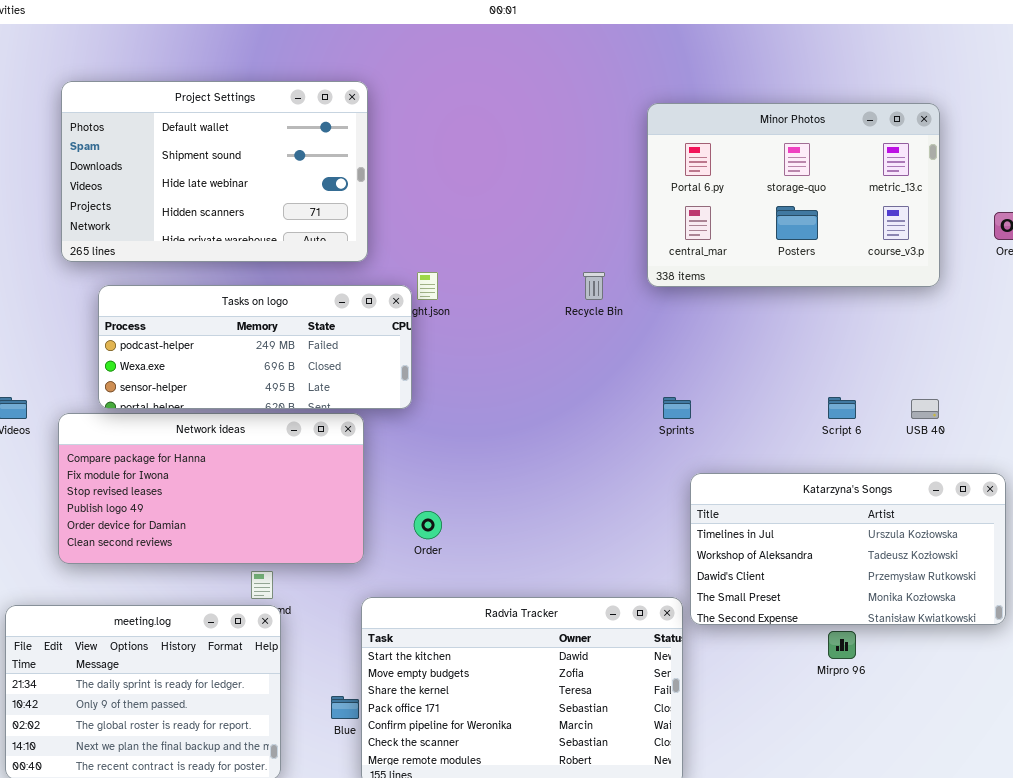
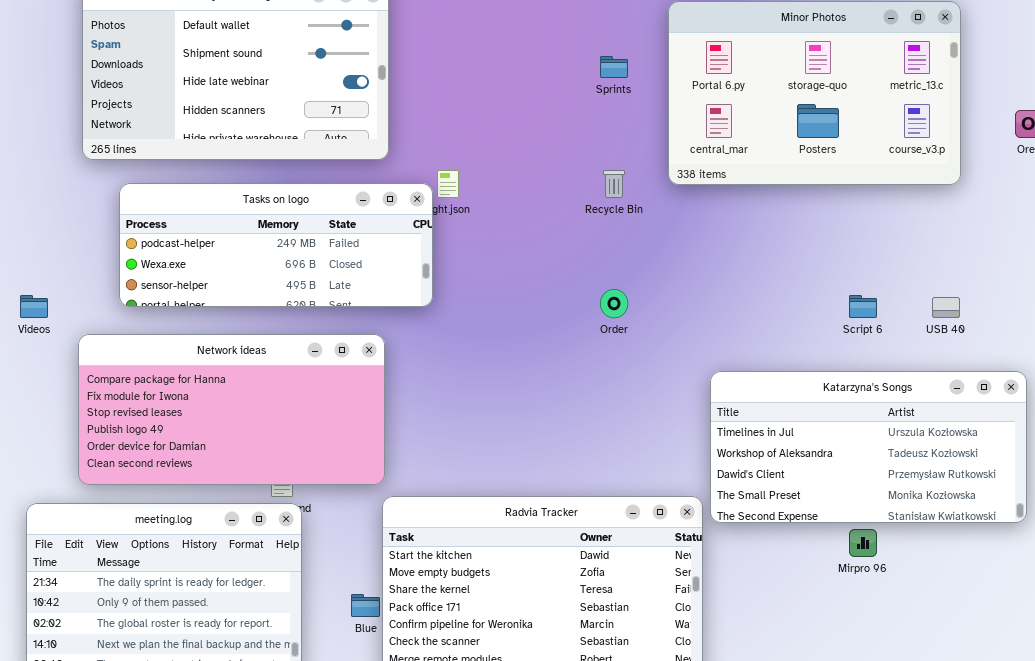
Sprints: [663,397,691,419] -> [600,56,628,78], moved
Network ideas: [58,413,364,564] -> [78,334,385,485], moved
Order: [414,511,442,539] -> [600,289,628,318], moved

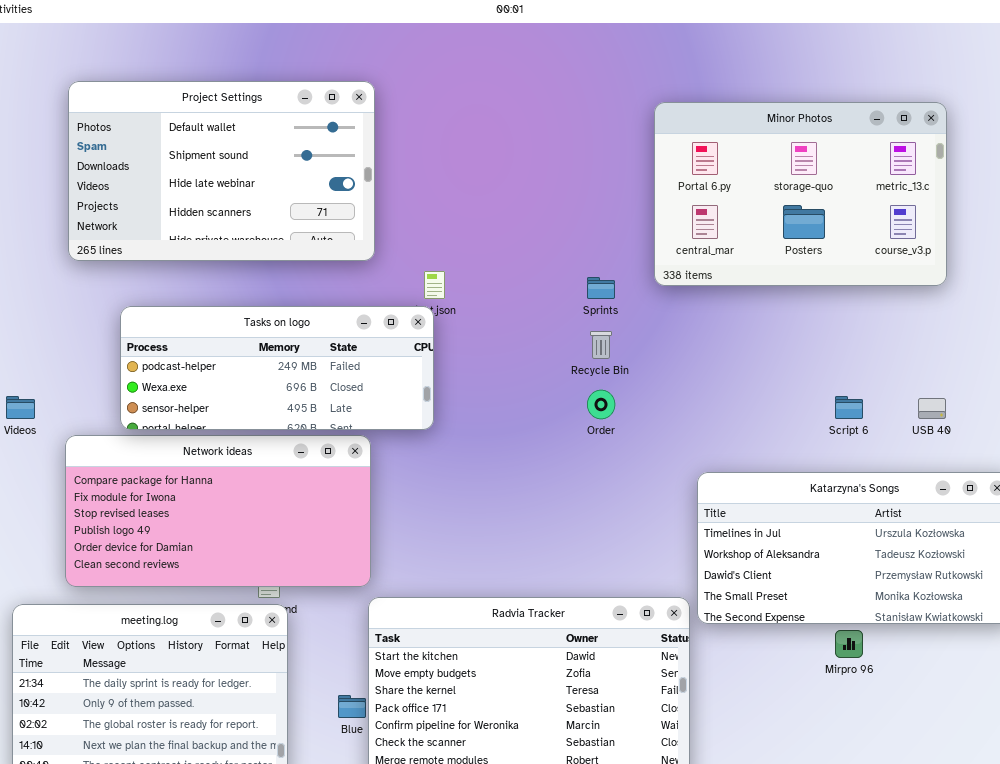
Sprints: [600,56,628,78] -> [587,277,615,299], moved
Recycle Bin: [603,170,625,198] -> [590,331,612,359], moved
Tasks on logo: [119,183,433,307] -> [120,306,434,430], moved

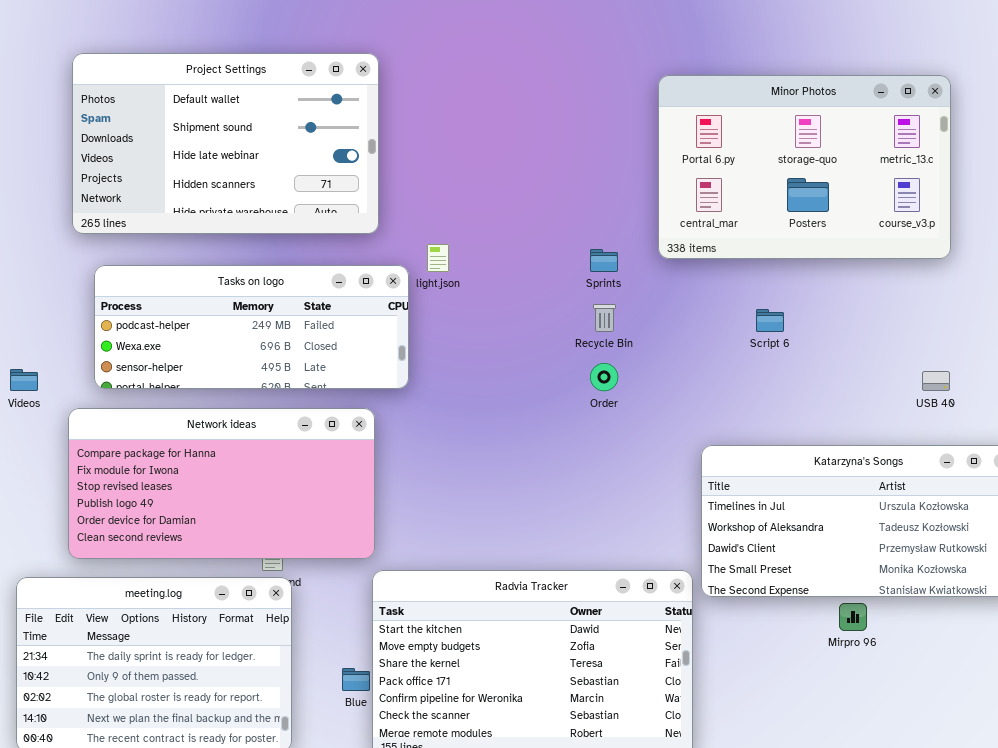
Tasks on logo: [120,306,434,430] -> [94,265,409,389], moved
Script 6: [835,396,863,419] -> [756,309,784,332], moved

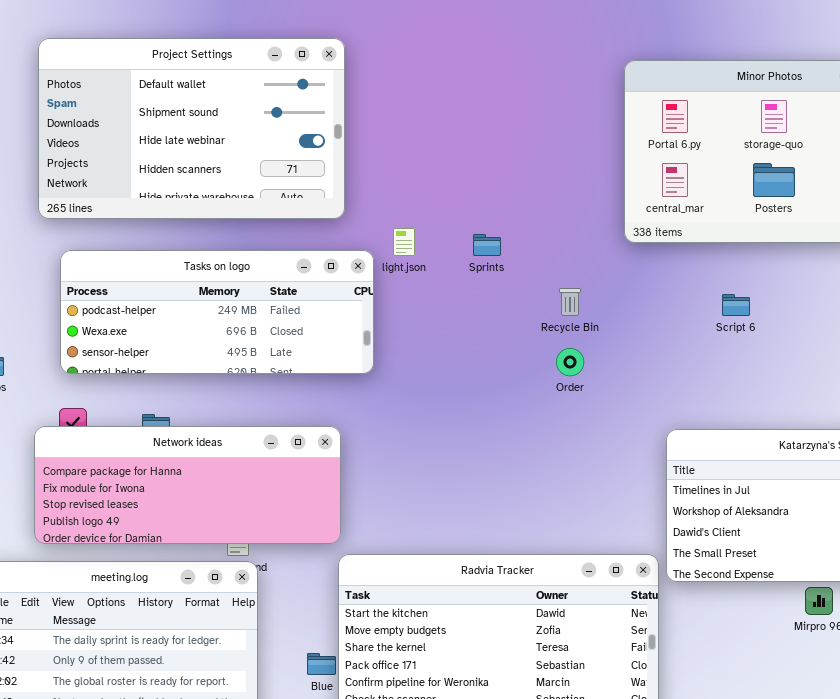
Sprints: [590,249,618,272] -> [473,234,501,256], moved
Network ideas: [68,408,375,559] -> [34,426,341,544], resized

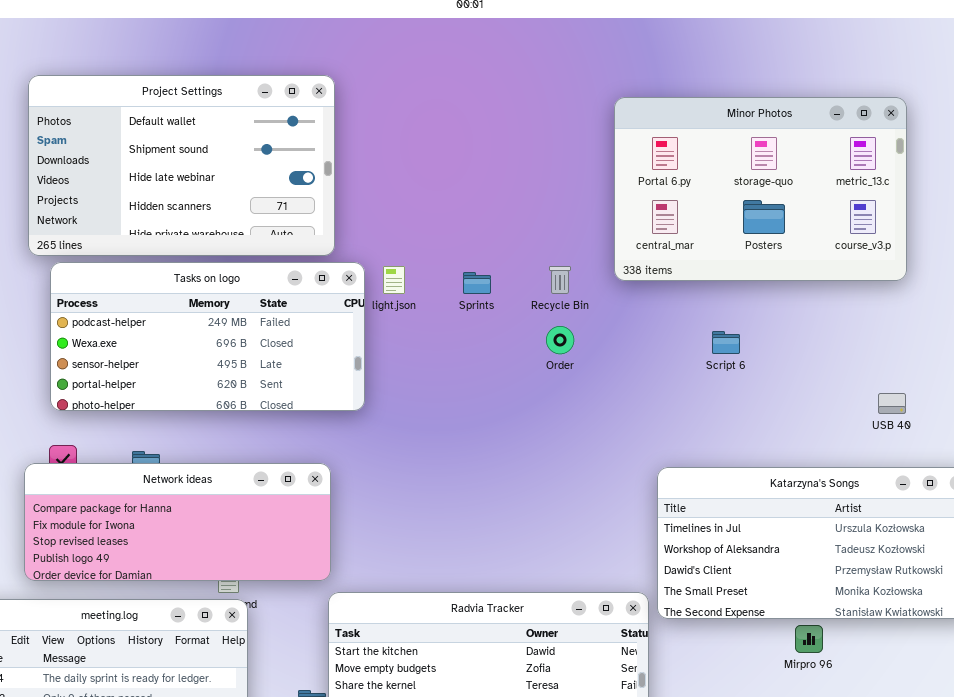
Tasks on logo: [60,250,374,374] -> [50,262,365,411], resized
Recycle Bin: [559,288,581,316] -> [549,266,571,294], moved
Order: [556,348,584,376] -> [546,326,574,354], moved

